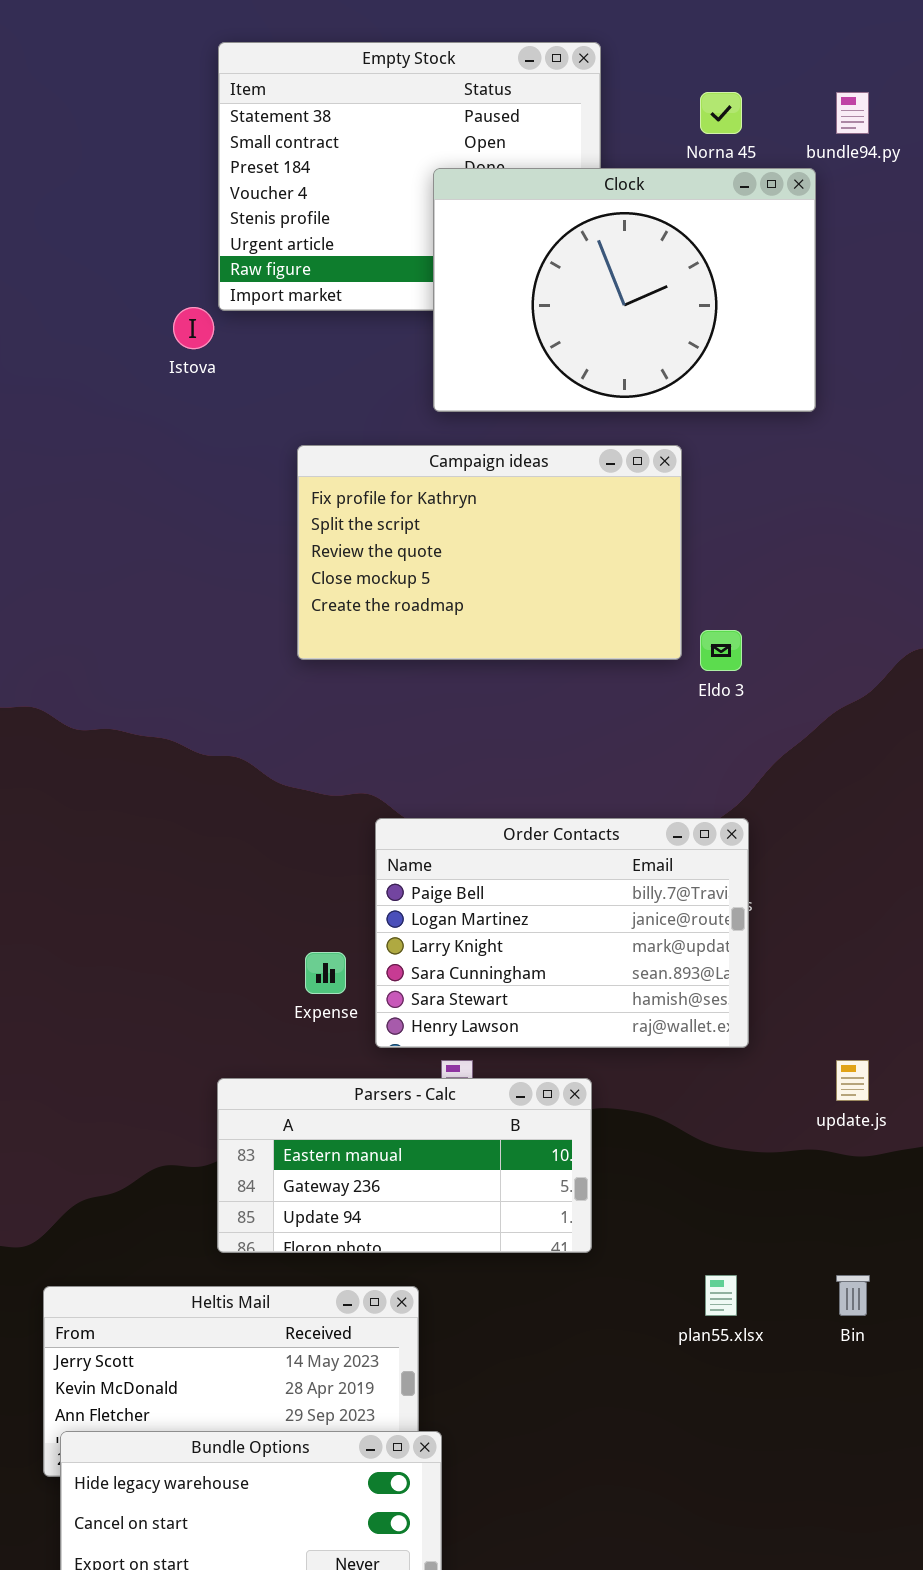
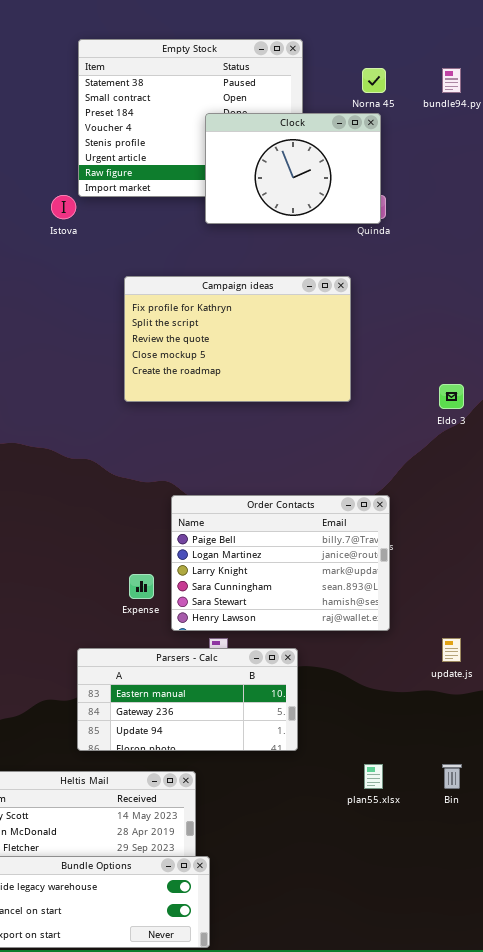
Clock: [433,168,816,412] -> [205,113,381,224], resized
Eldo 3: [700,630,742,671] -> [439,384,464,409], moved

